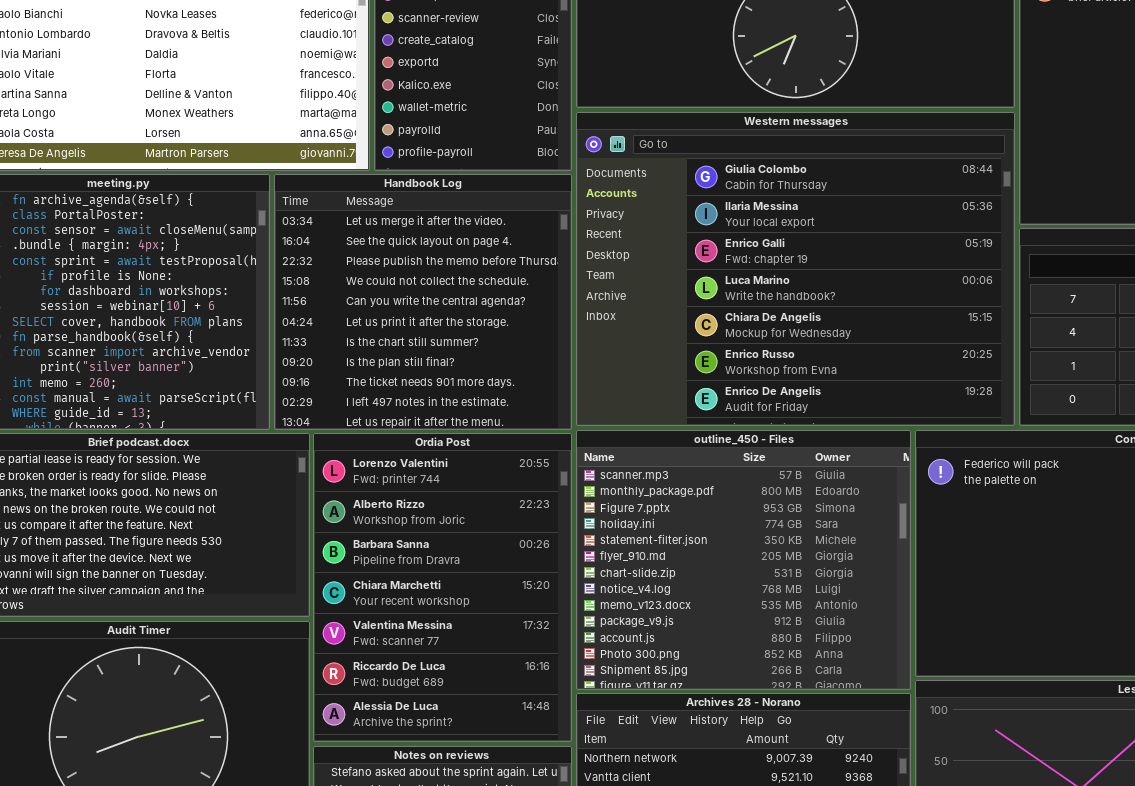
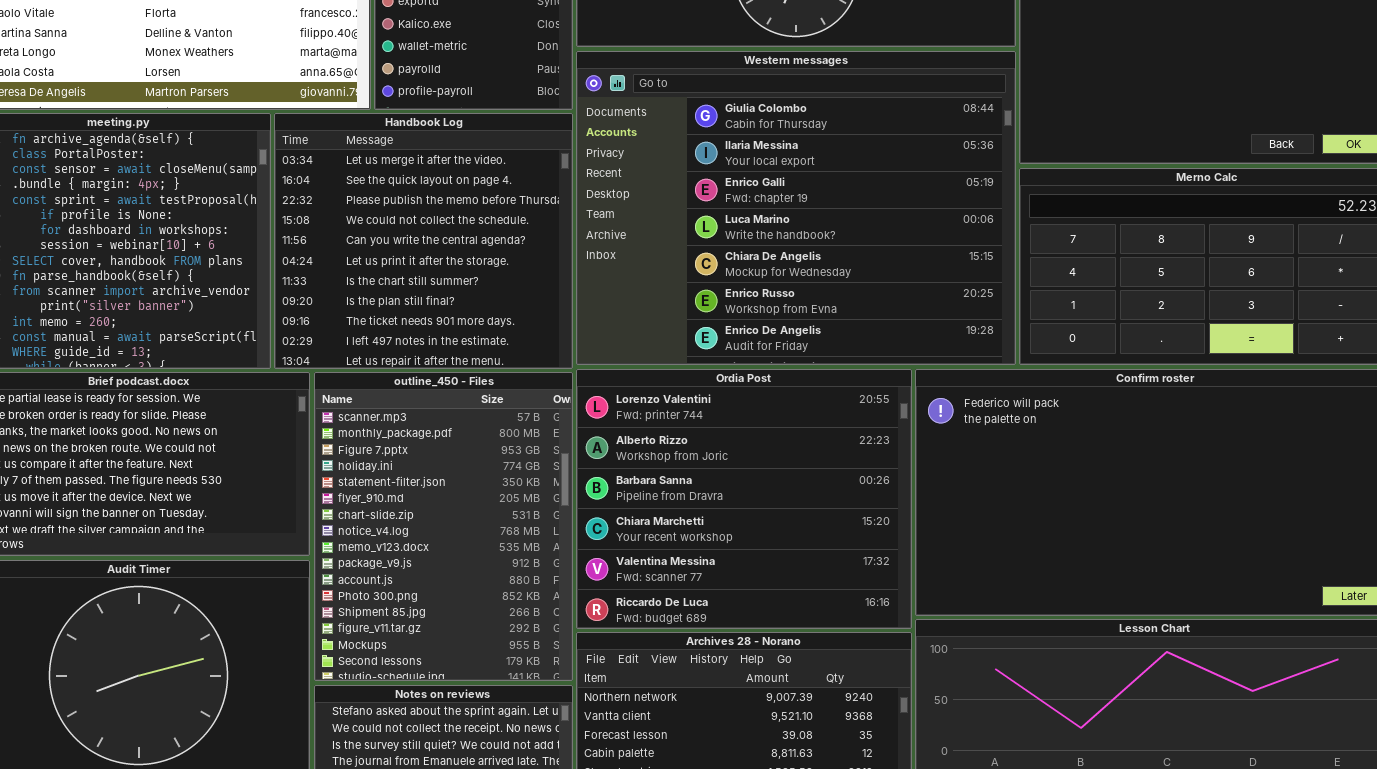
outline_450 - Files: [576,430,911,690] -> [314,372,573,681], moved, resized
Ordia Post: [313,433,572,742] -> [576,369,912,629], moved, resized

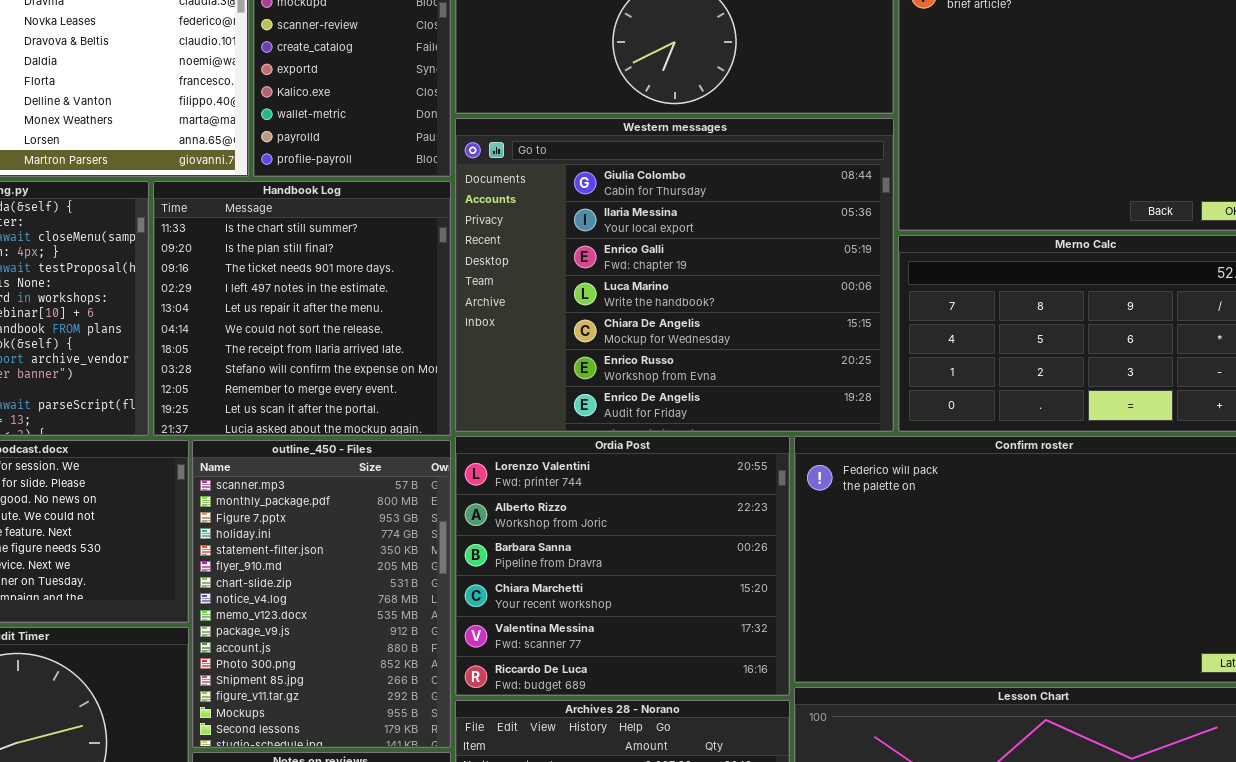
Handbook Log: [274,113,573,369] -> [153,181,451,436], scrolled down 6 rows

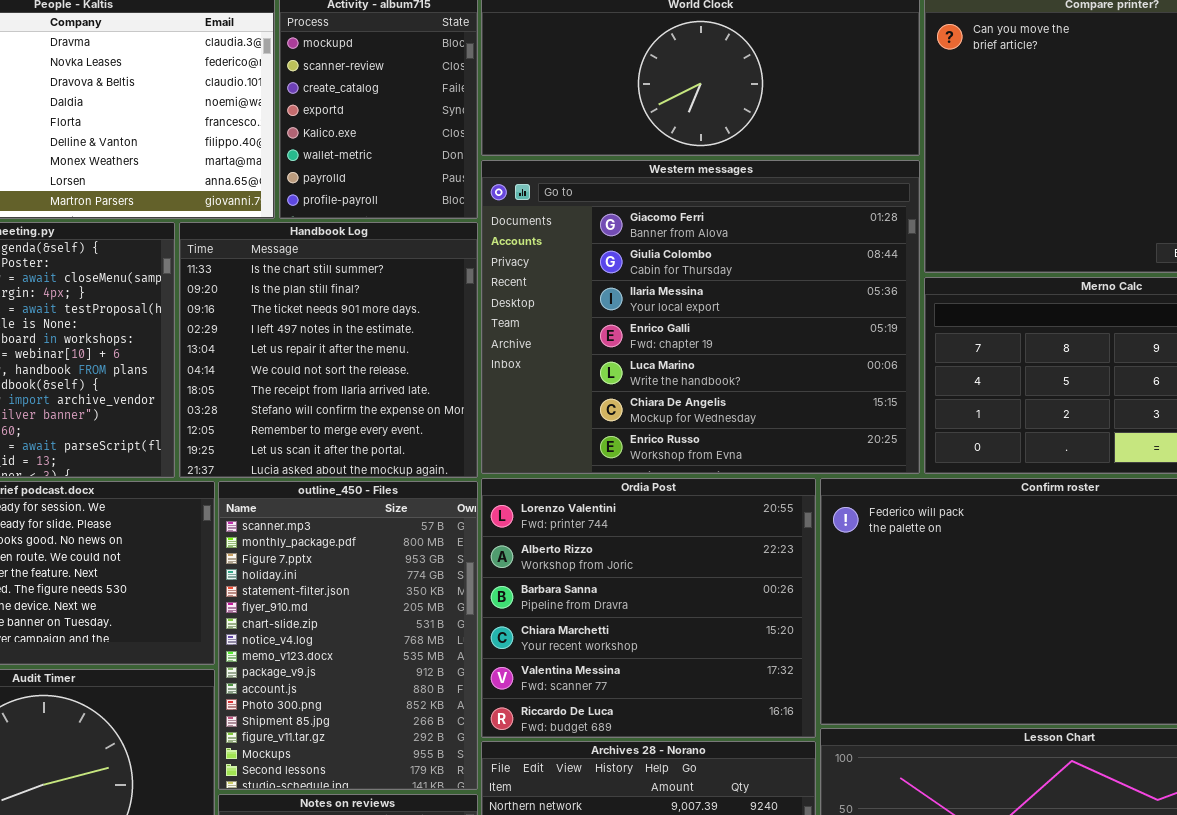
Western messages: [455,118,894,432] -> [481,160,920,474], scrolled up 1 row

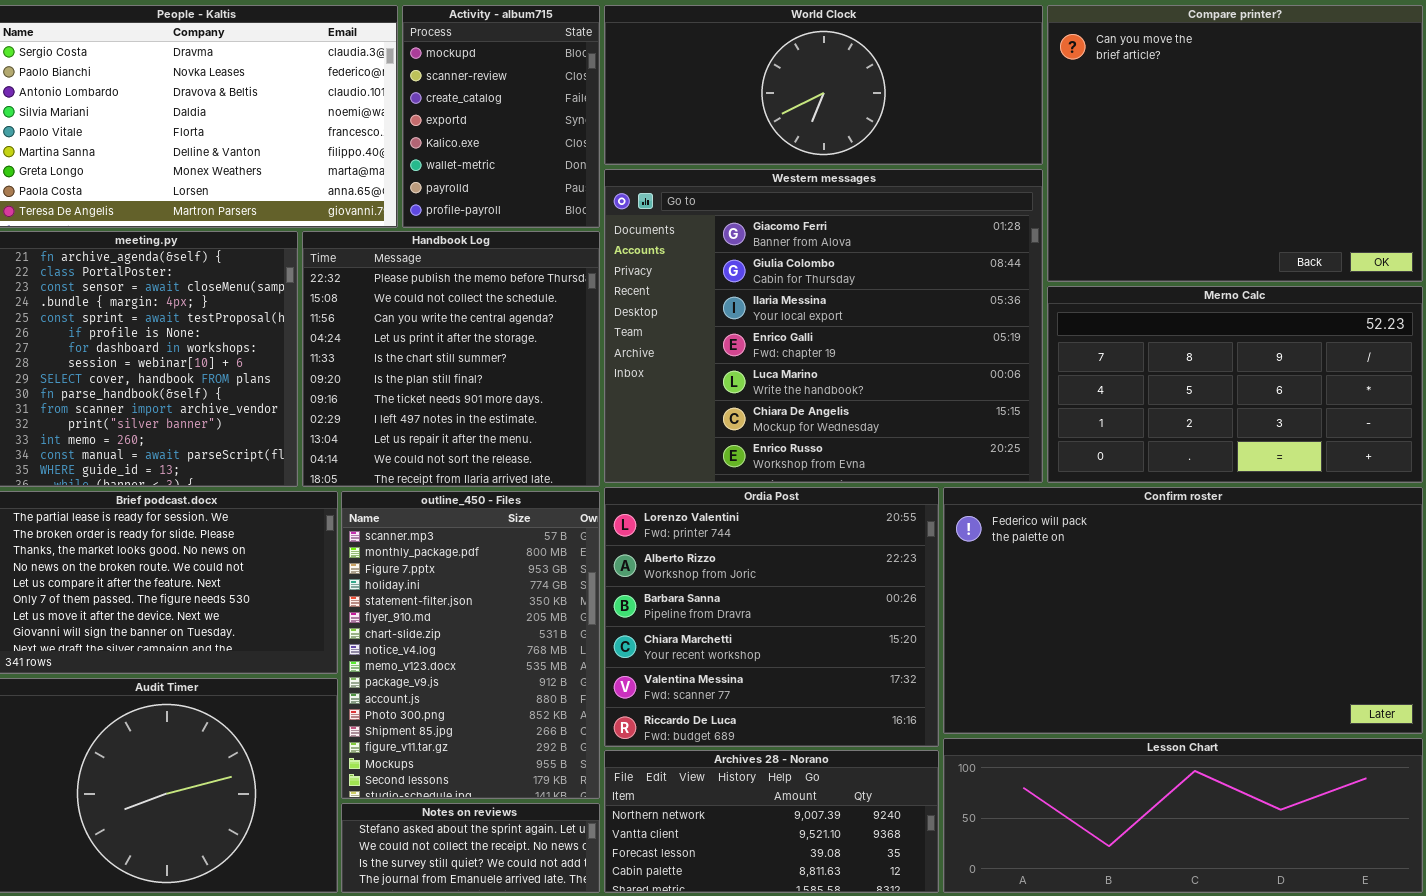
Handbook Log: [179,222,478,478] -> [302,231,600,487], scrolled up 4 rows

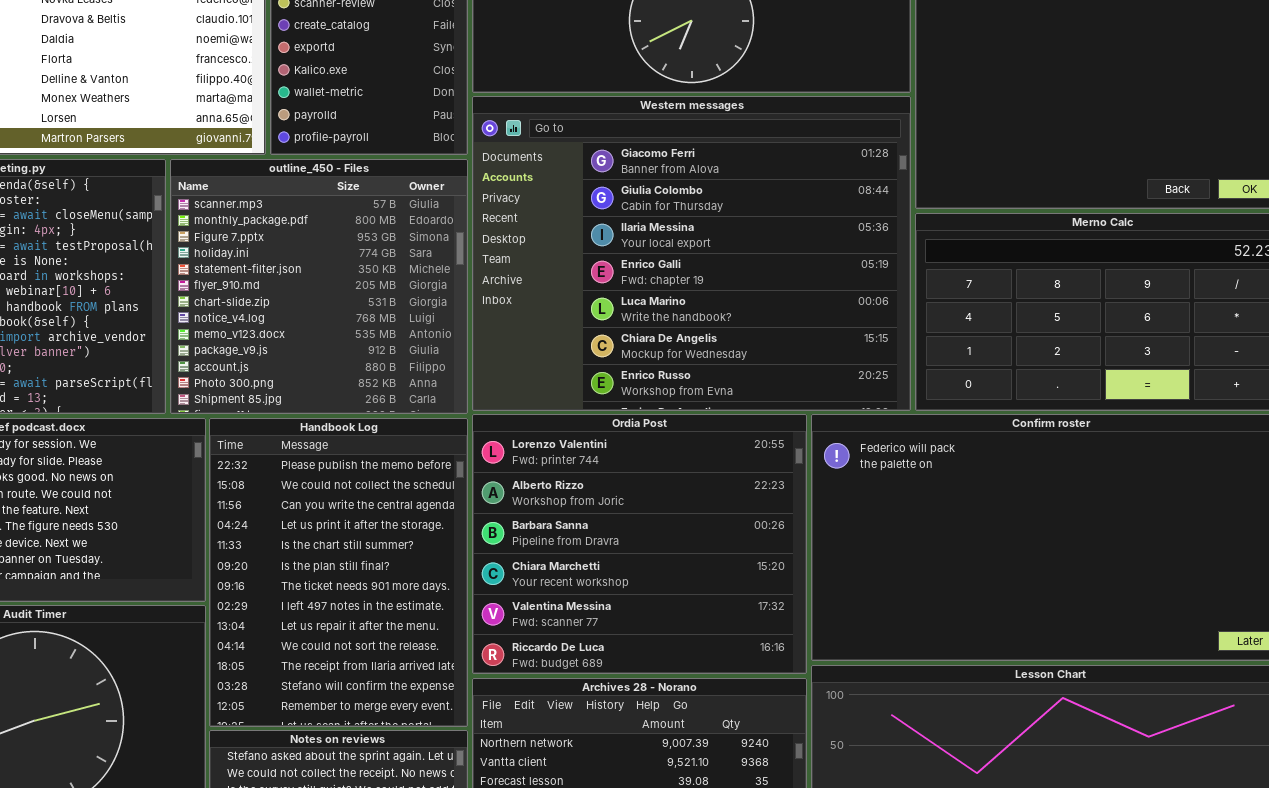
Handbook Log: [302,231,600,487] -> [209,418,468,727], moved, resized
outline_450 - Files: [341,491,600,799] -> [170,159,468,414], moved, resized

